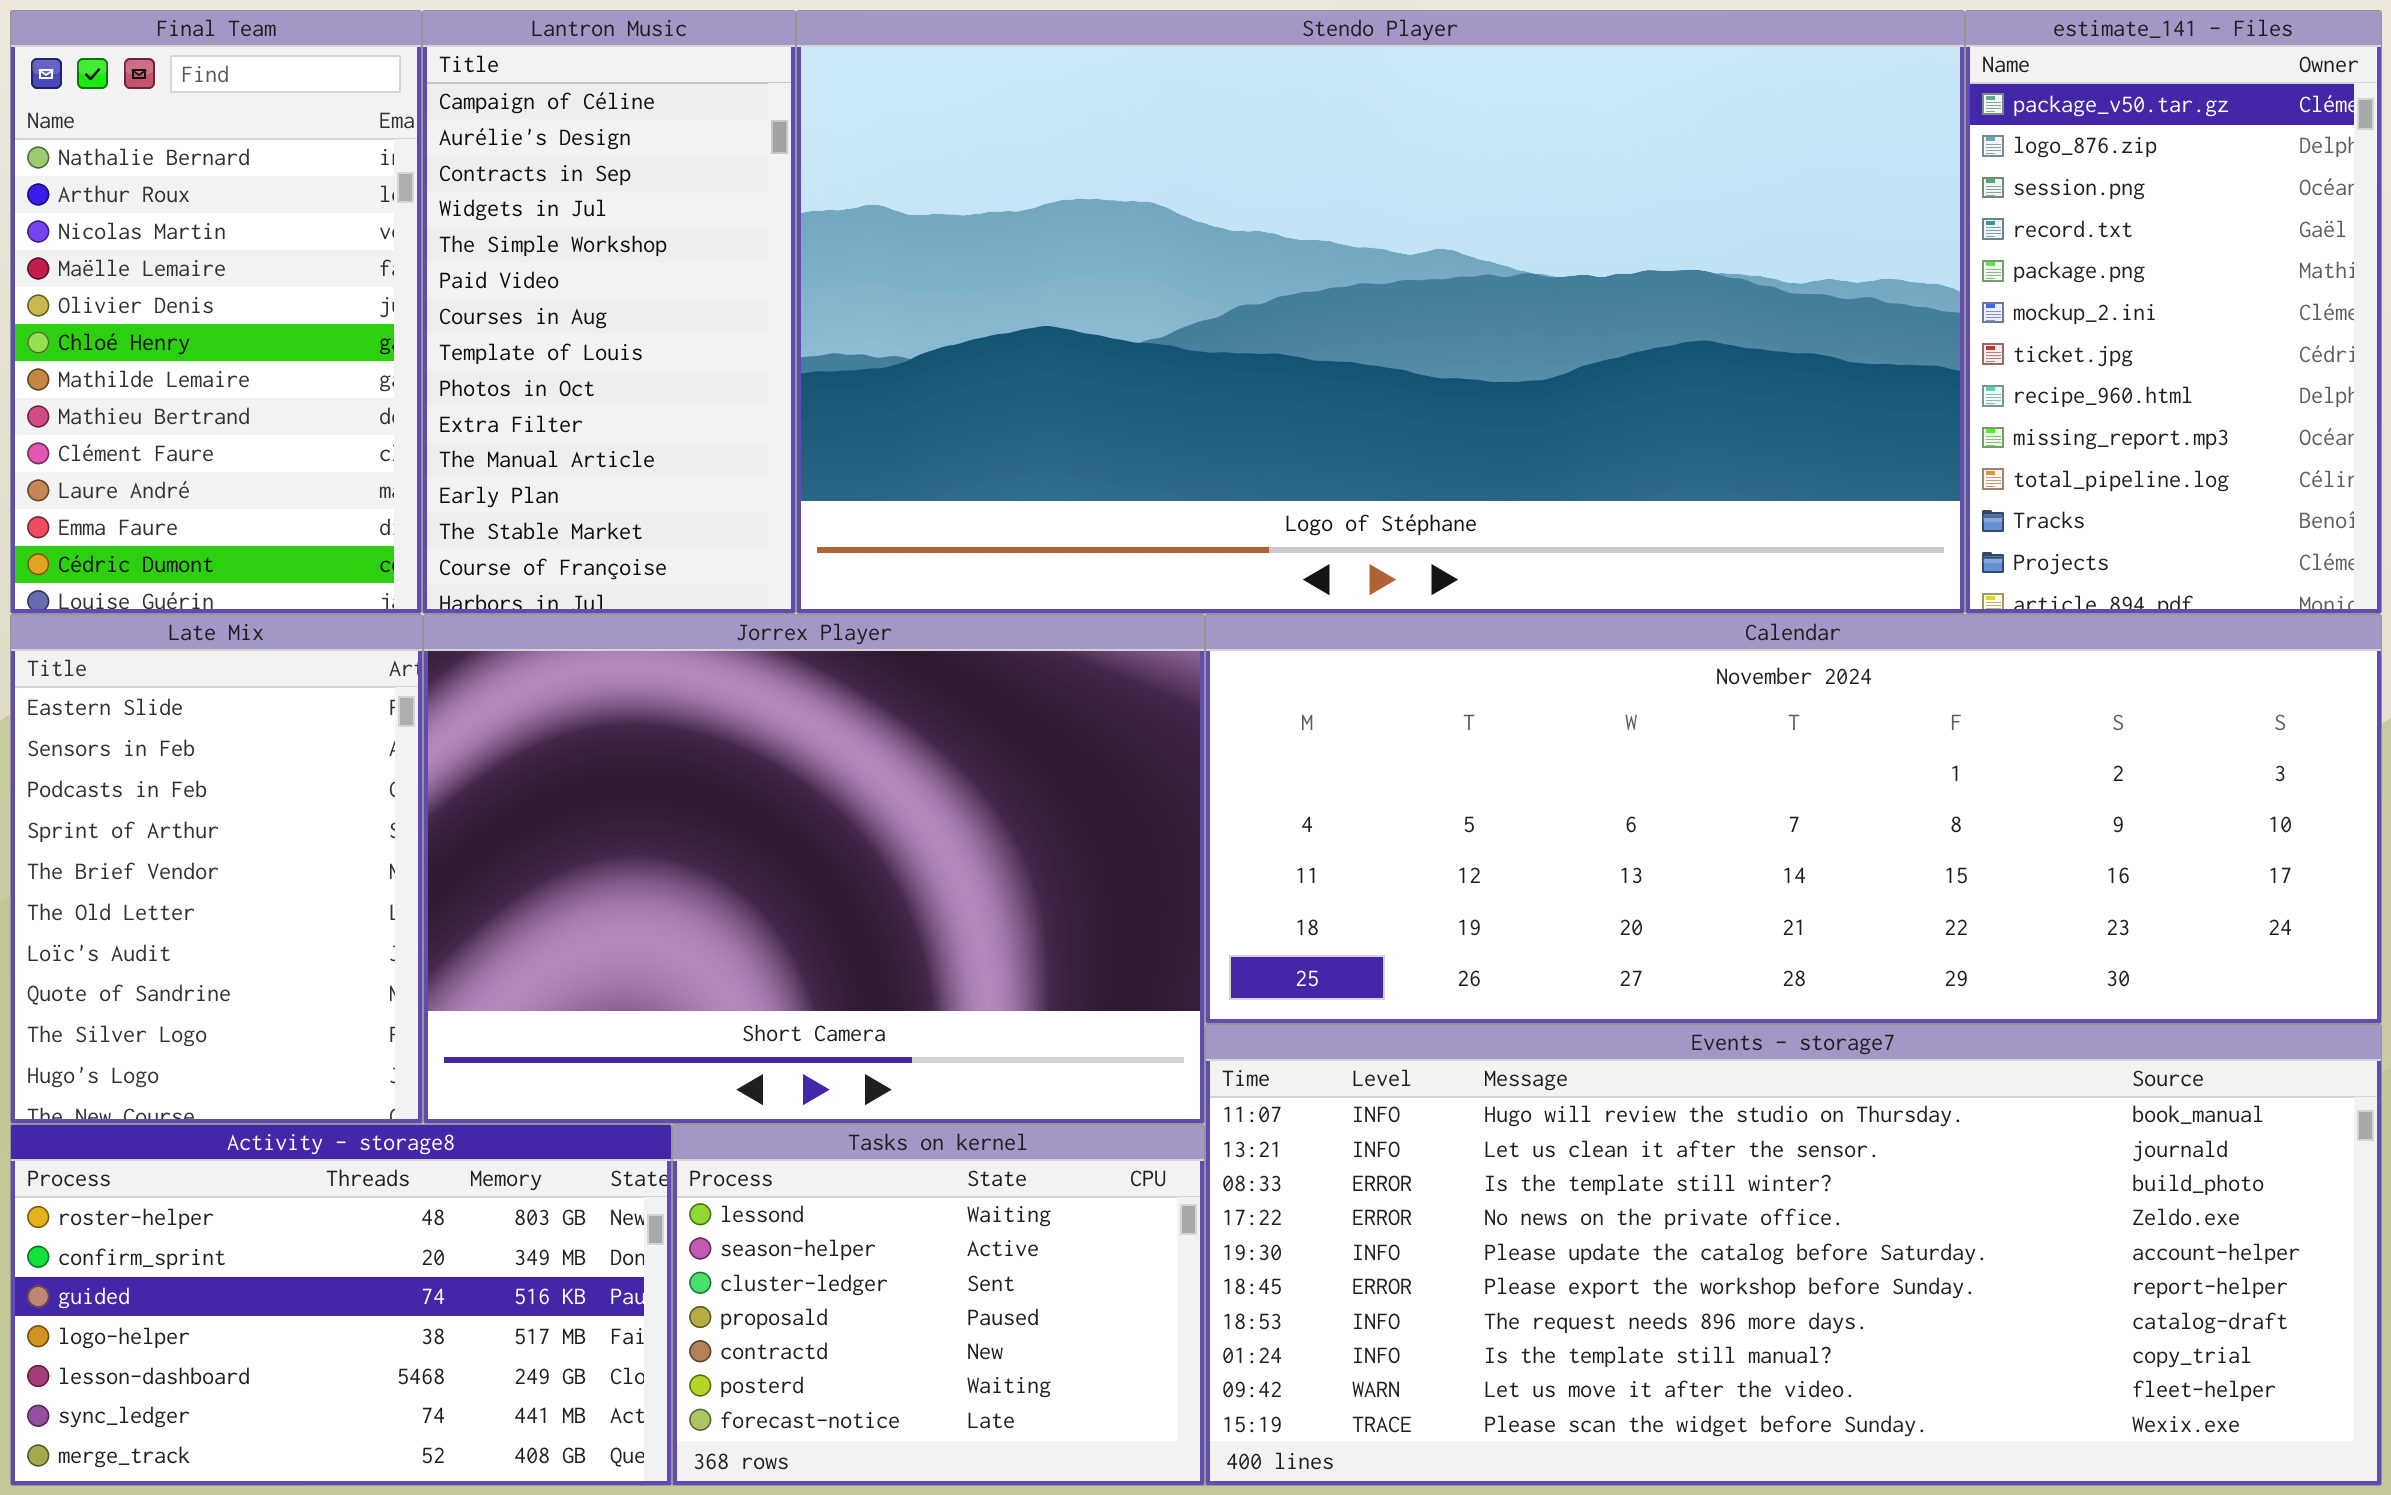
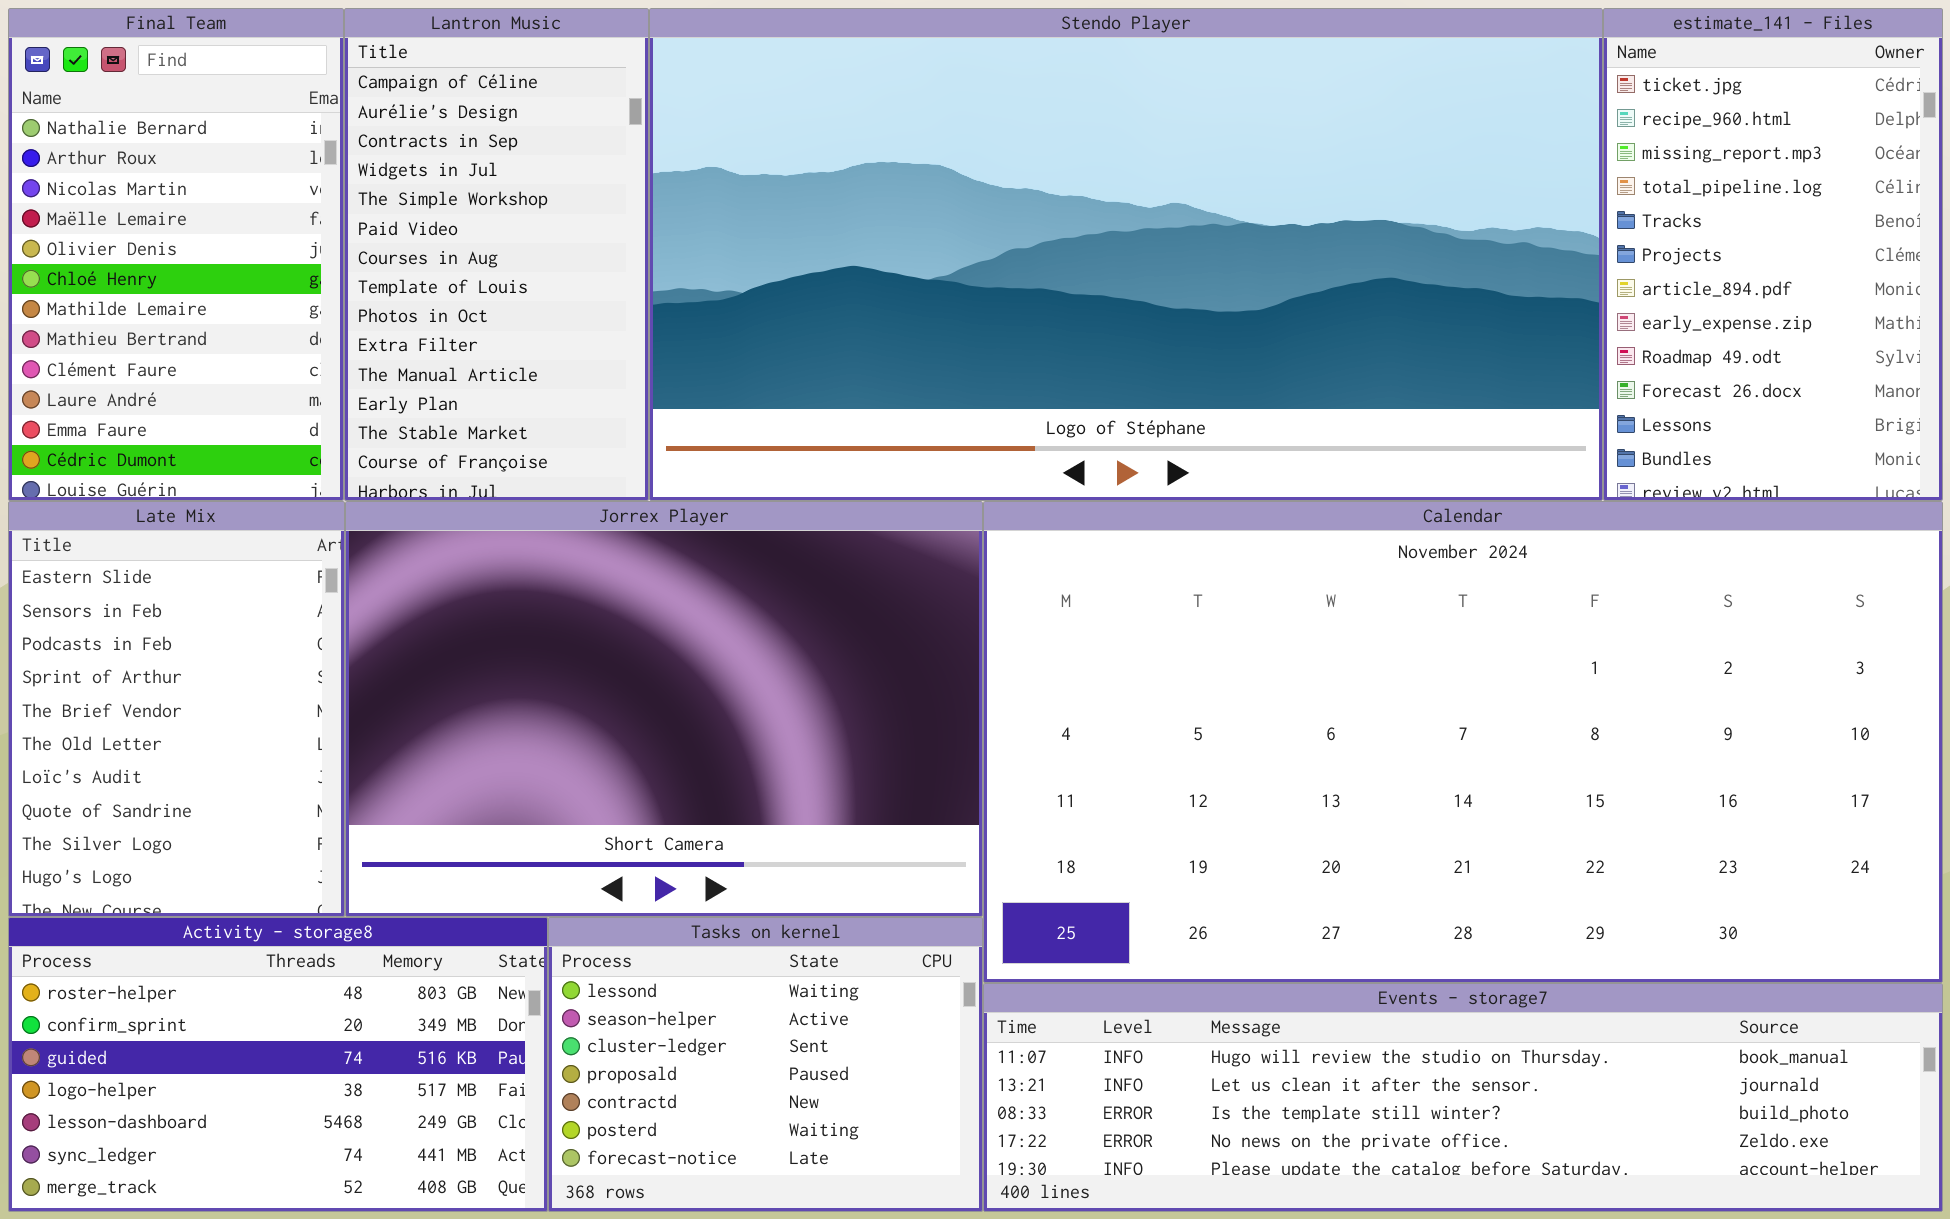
estimate_141 - Files: [1965,10,2382,614] -> [1603,8,1943,501], scrolled down 6 rows
Calendar: [1205,614,2382,1024] -> [983,501,1943,983], resized
Events - storage7: [1205,1024,2382,1486] -> [983,983,1943,1212], resized

